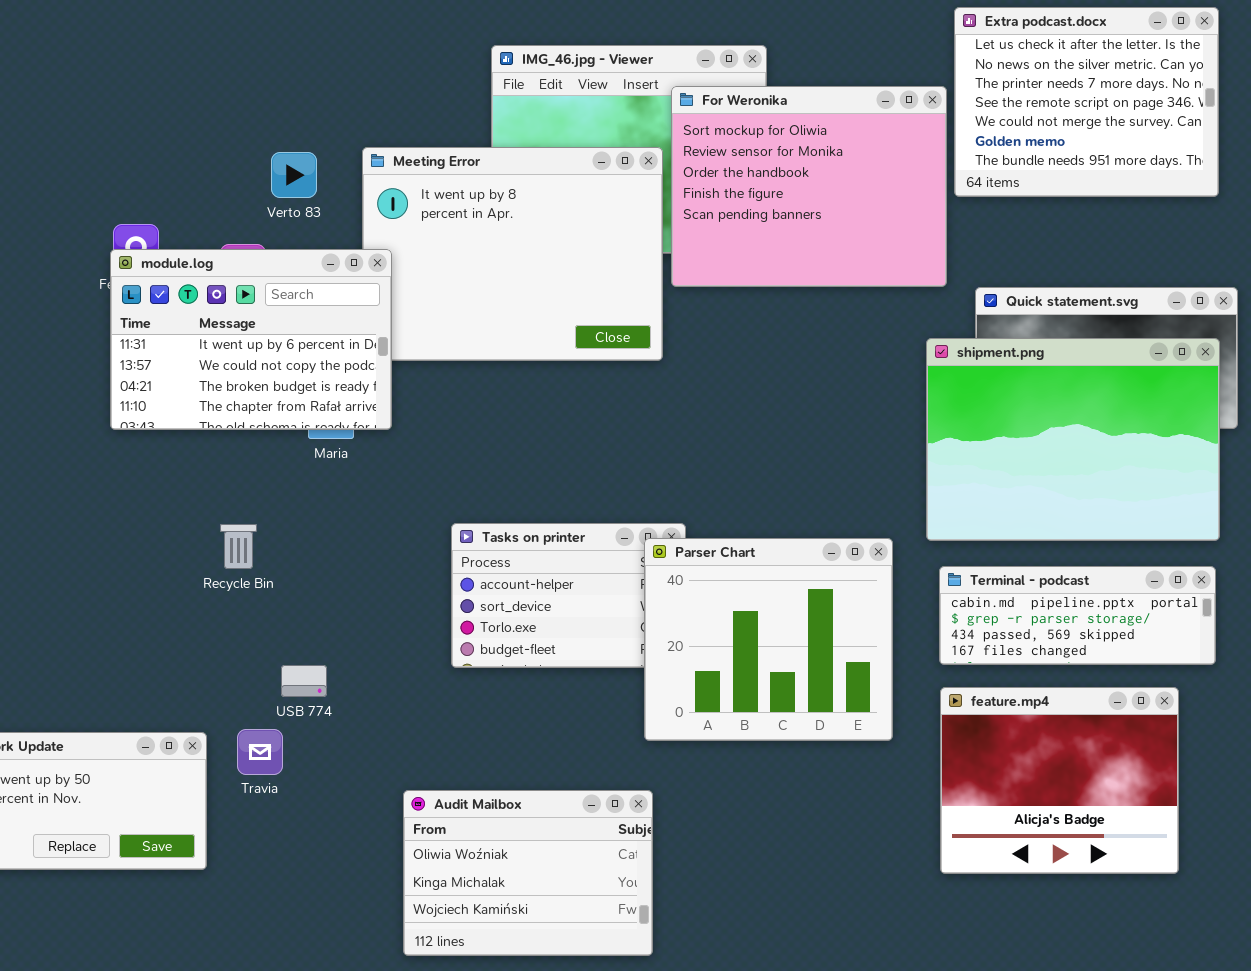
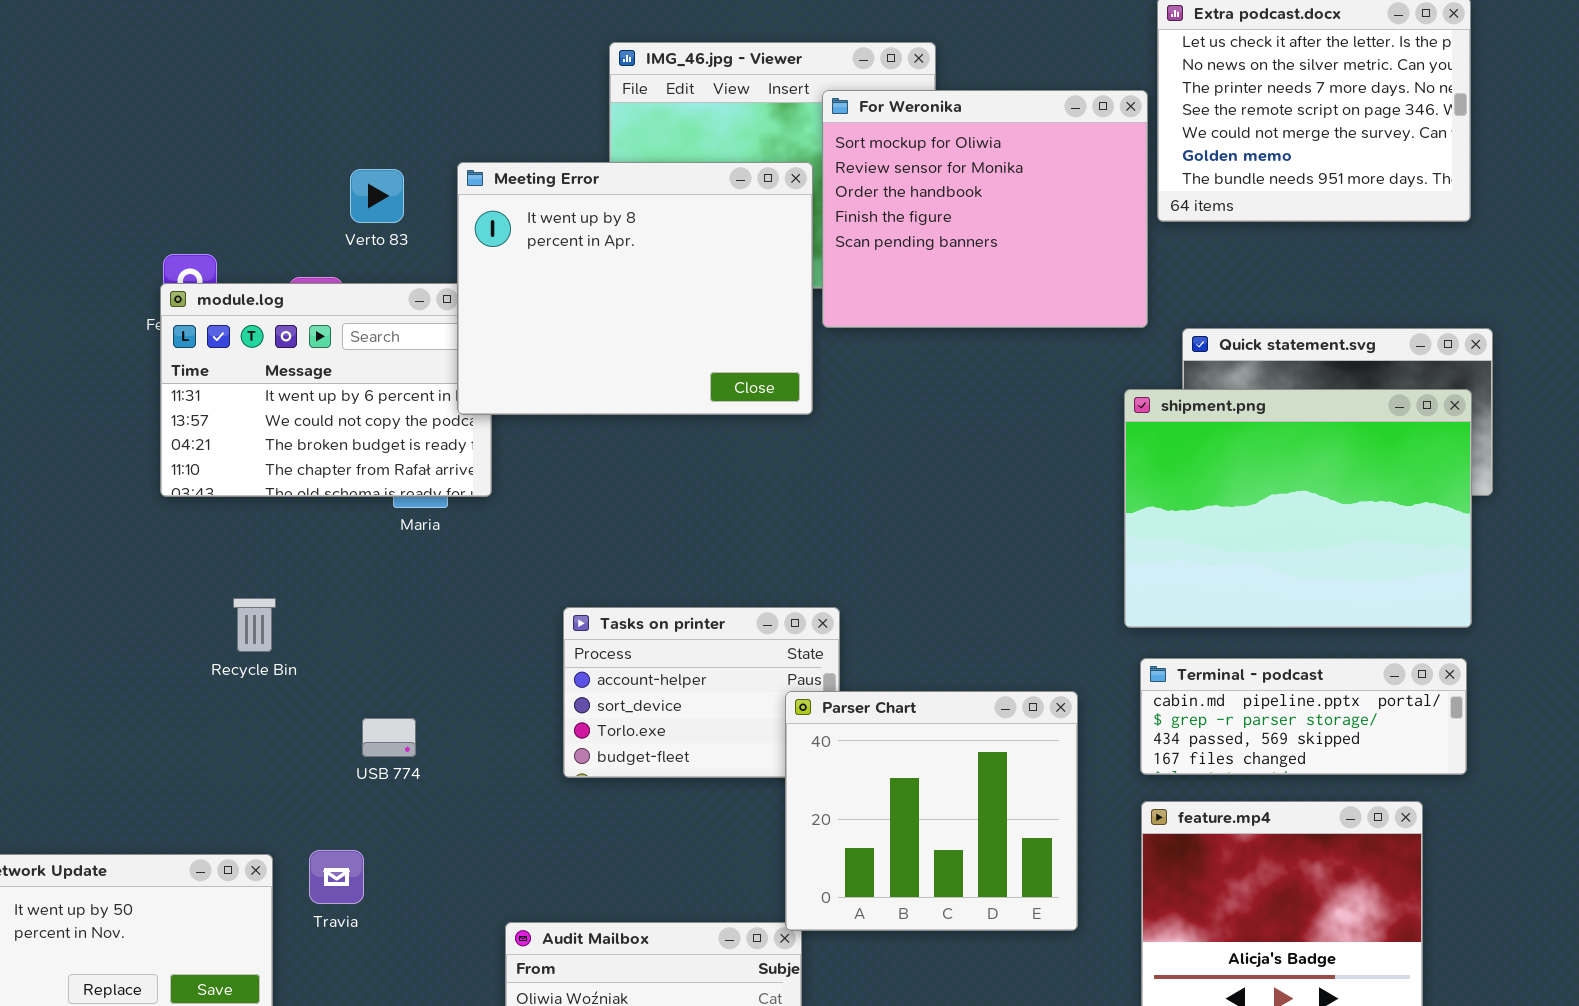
Meeting Error: [362,147,663,361] -> [457,162,813,415], raised
Recycle Bin: [220,524,257,569] -> [233,598,276,652], moved
Parser Chart: [644,538,893,741] -> [785,691,1078,931], moved
USB 774: [281,665,327,697] -> [362,718,416,757], moved

